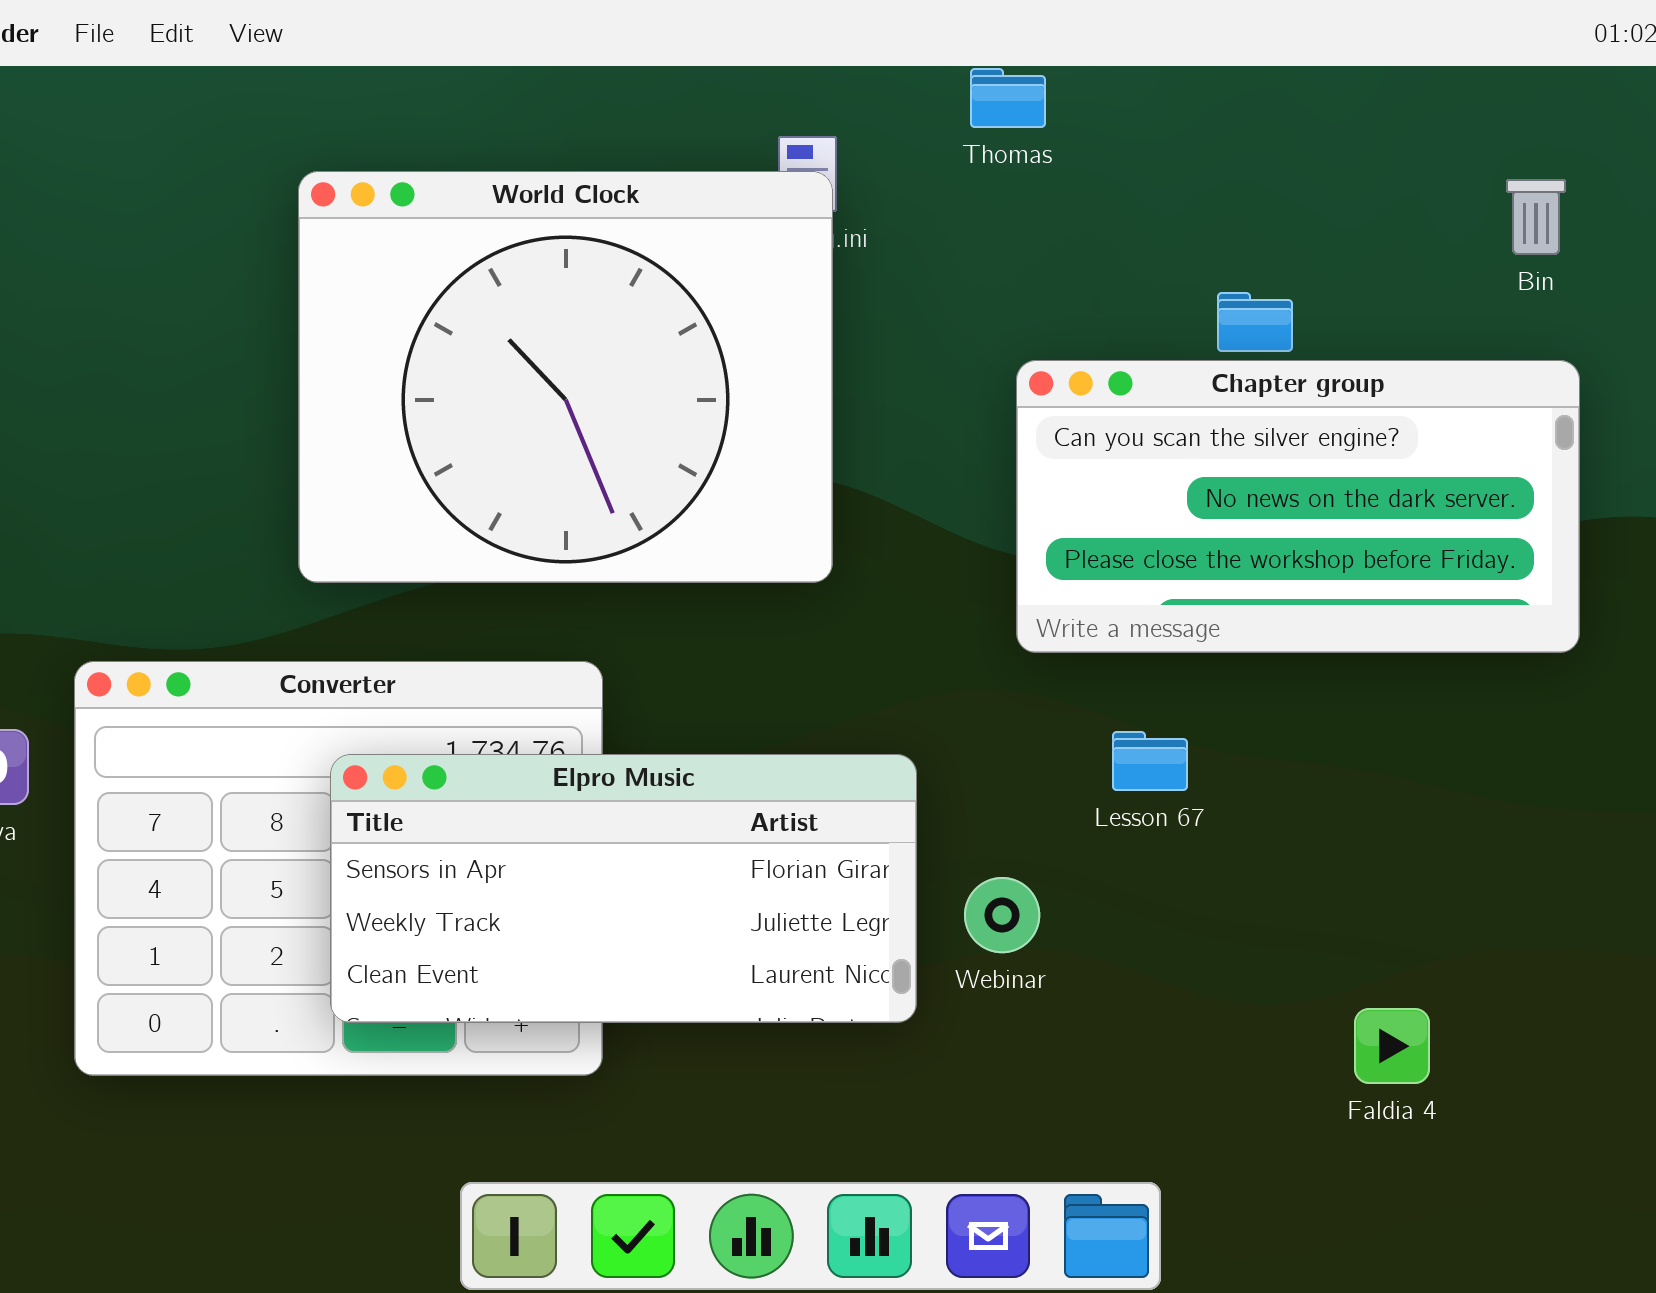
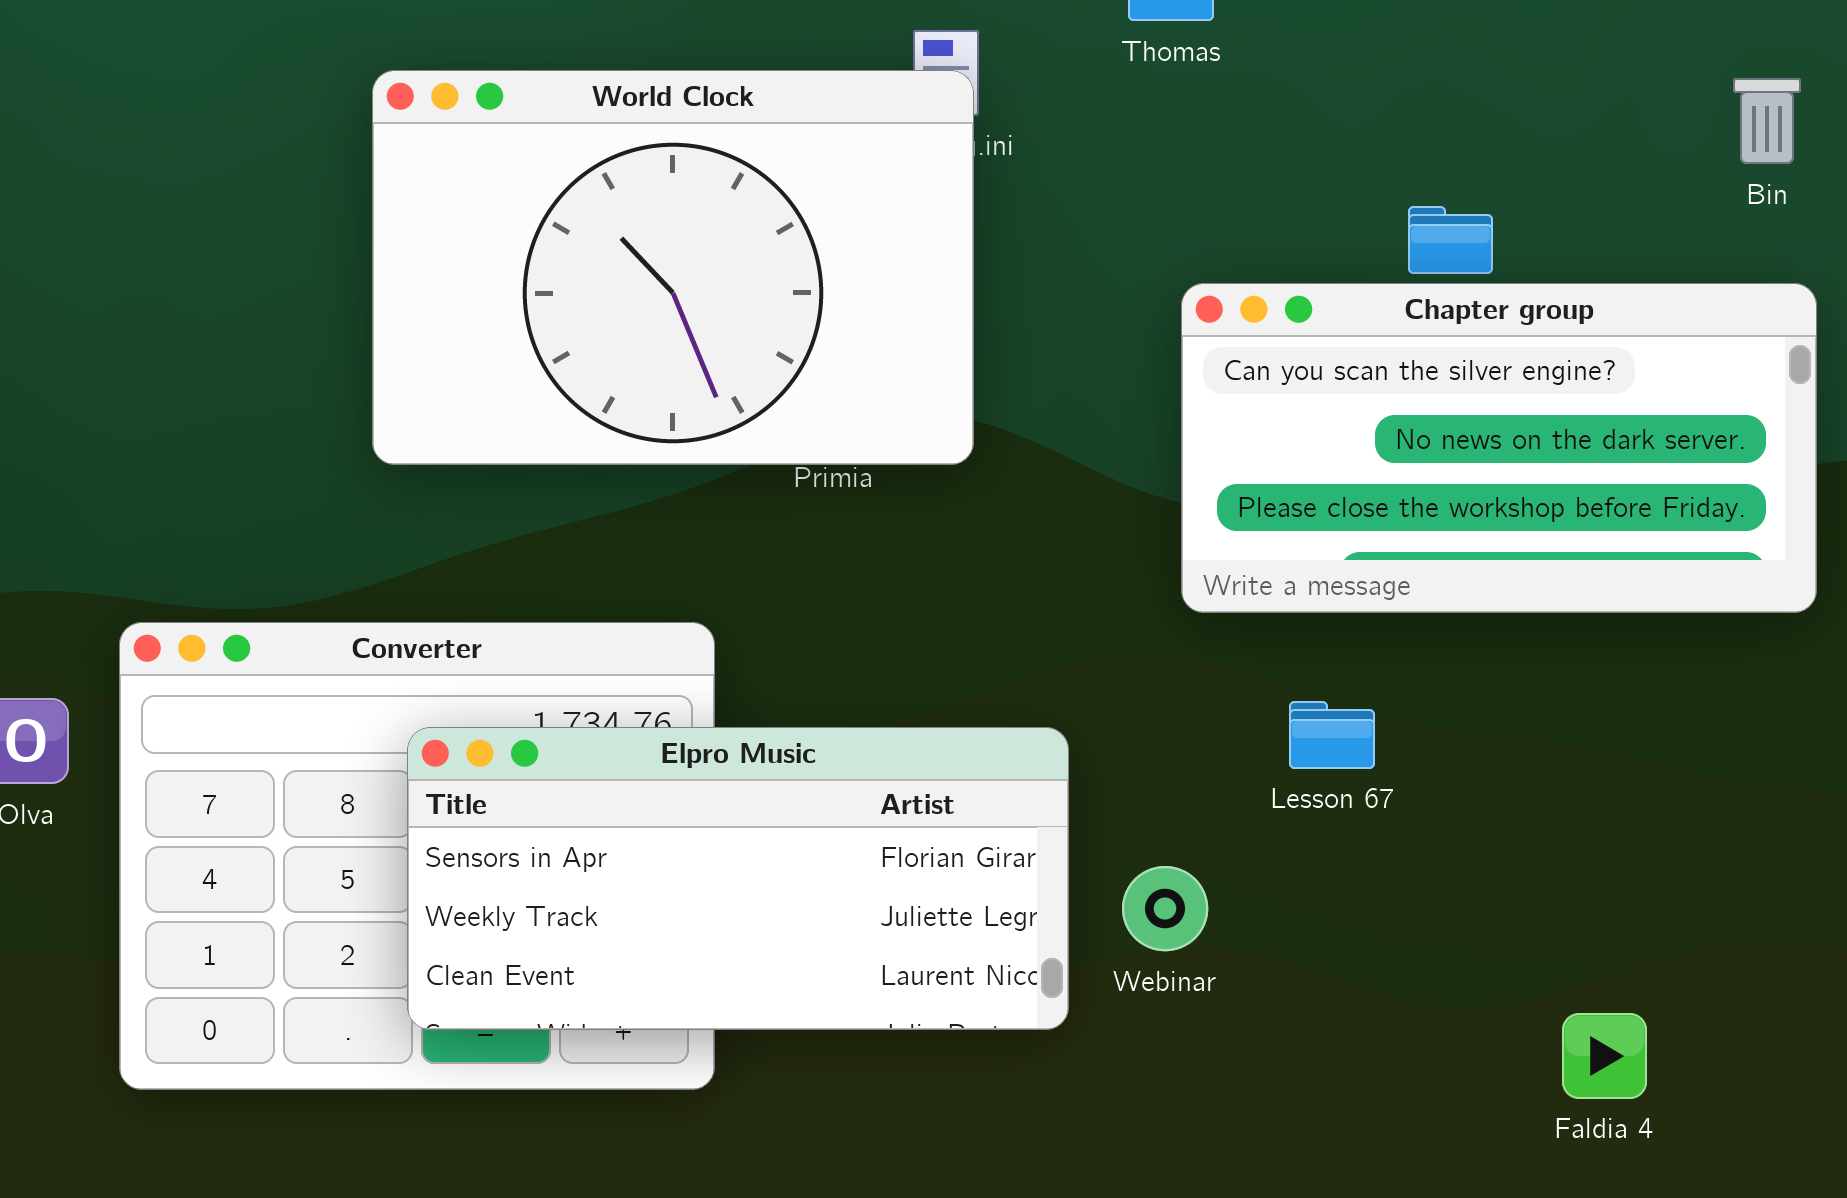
World Clock: [298,171,833,583] -> [372,70,974,465], resized

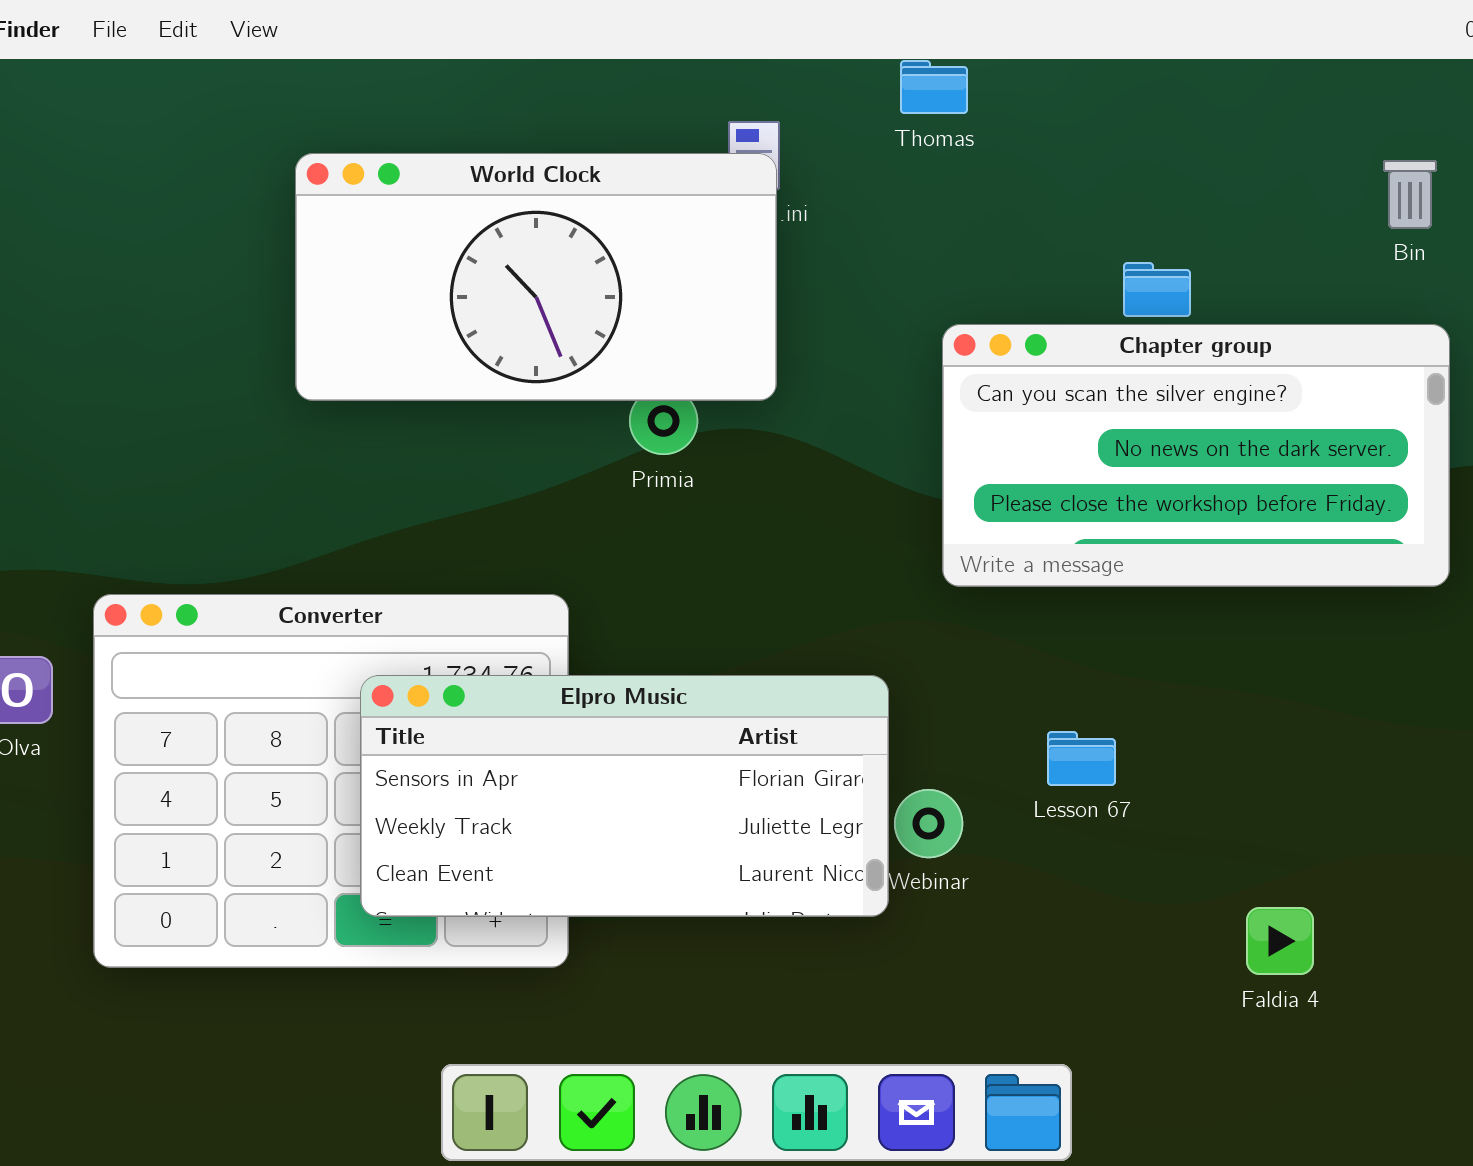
World Clock: [372,70,974,465] -> [295,153,777,401], resized
Lesson 67: [1289,701,1375,769] -> [1047,731,1116,786], moved
Elpro Music: [407,727,1069,1030] -> [360,675,889,917], moved

